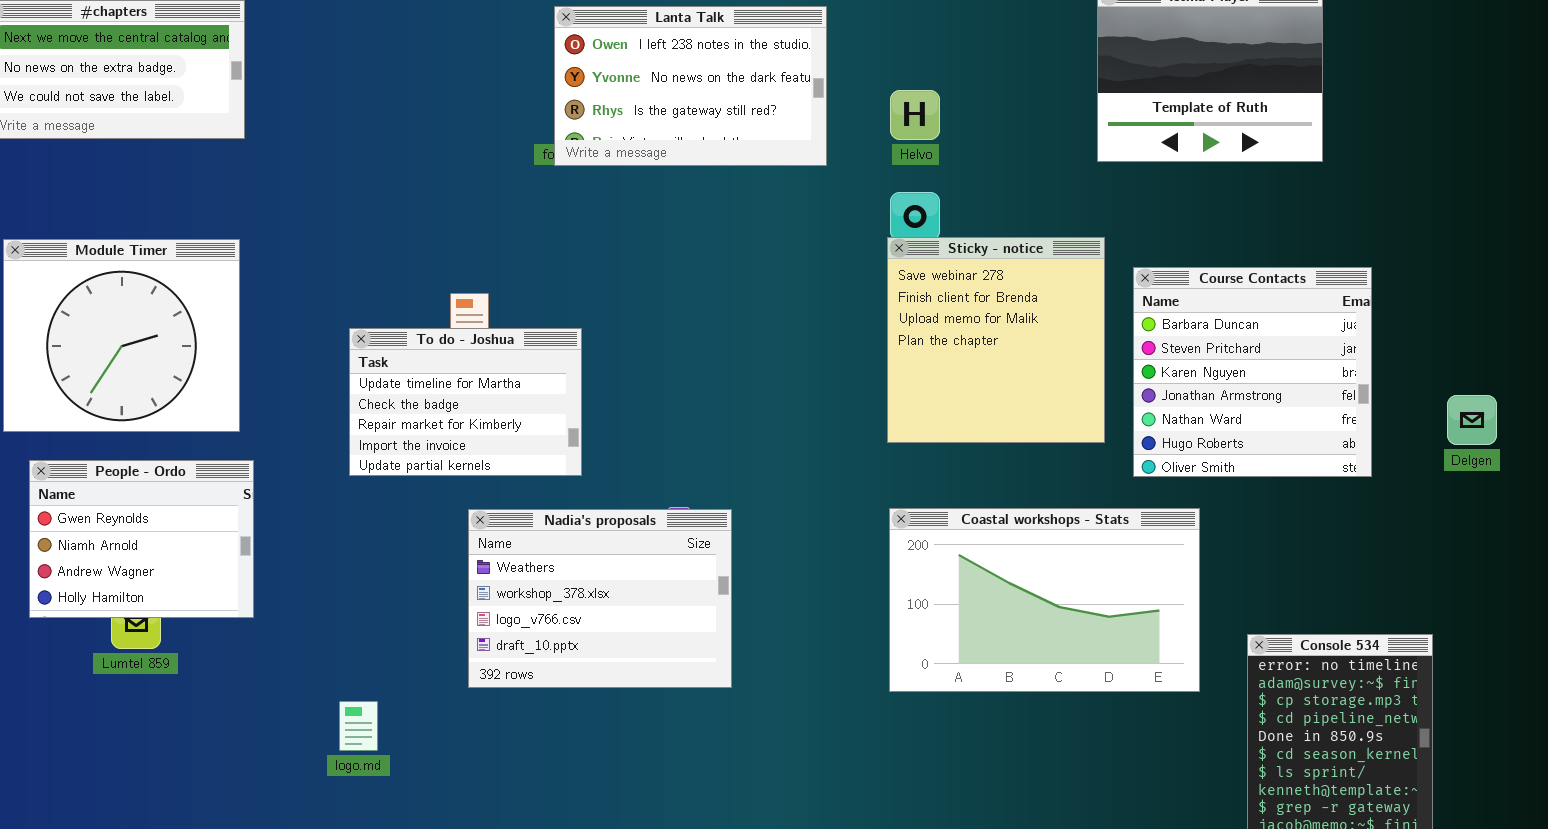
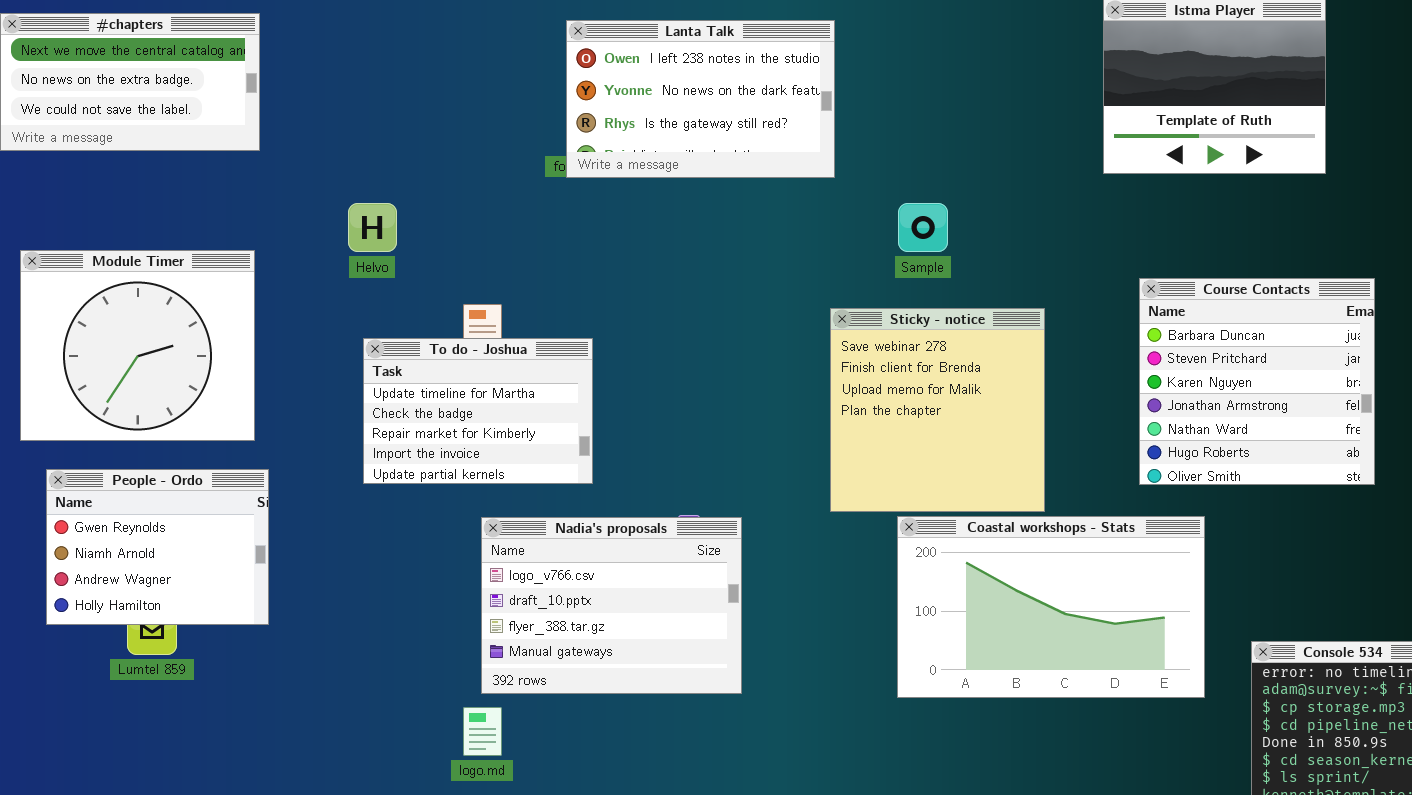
Helvo: [890,90,940,140] -> [348,203,397,252], moved
Sticky - notice: [887,237,1105,443] -> [830,308,1045,512], moved
Nadia's proposals: [468,509,732,688] -> [481,517,742,694], scrolled down 2 rows
logo.md: [339,701,378,751] -> [463,707,502,756], moved

